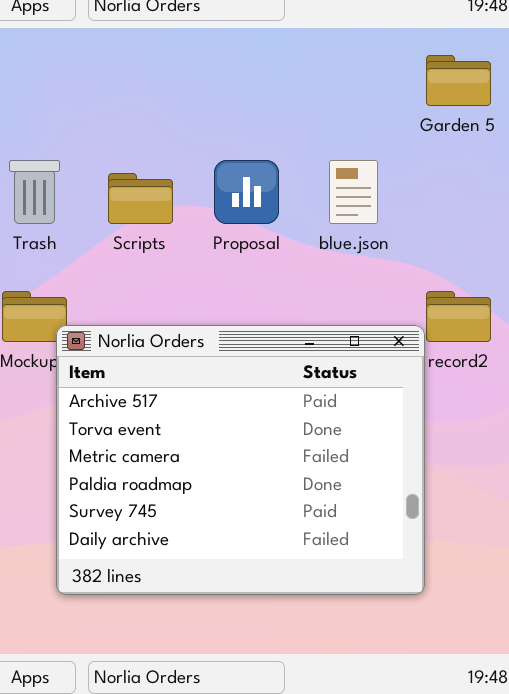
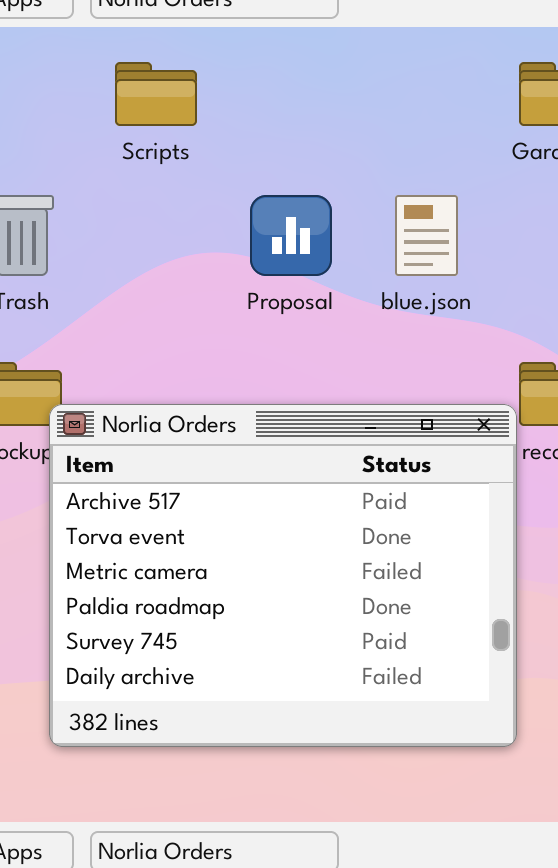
Scripts: [108,173,173,224] -> [115,62,197,126], moved

